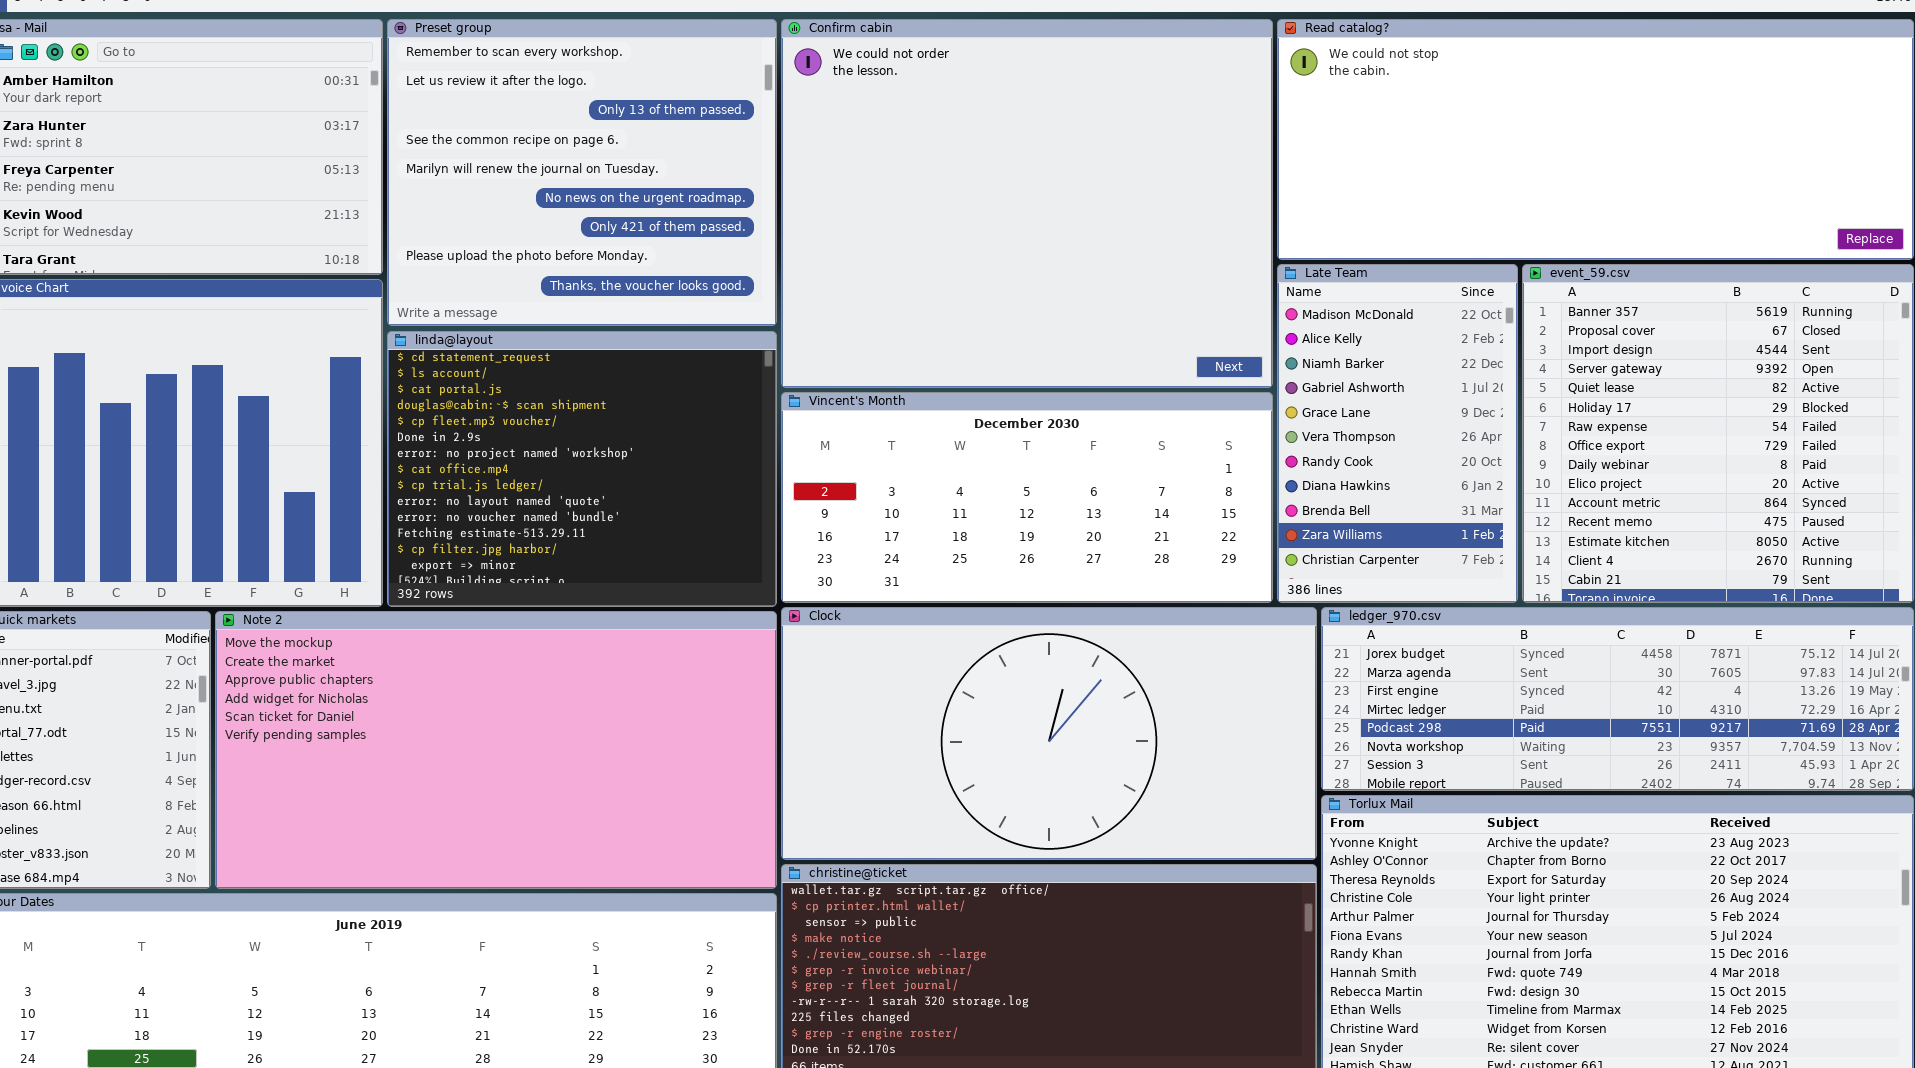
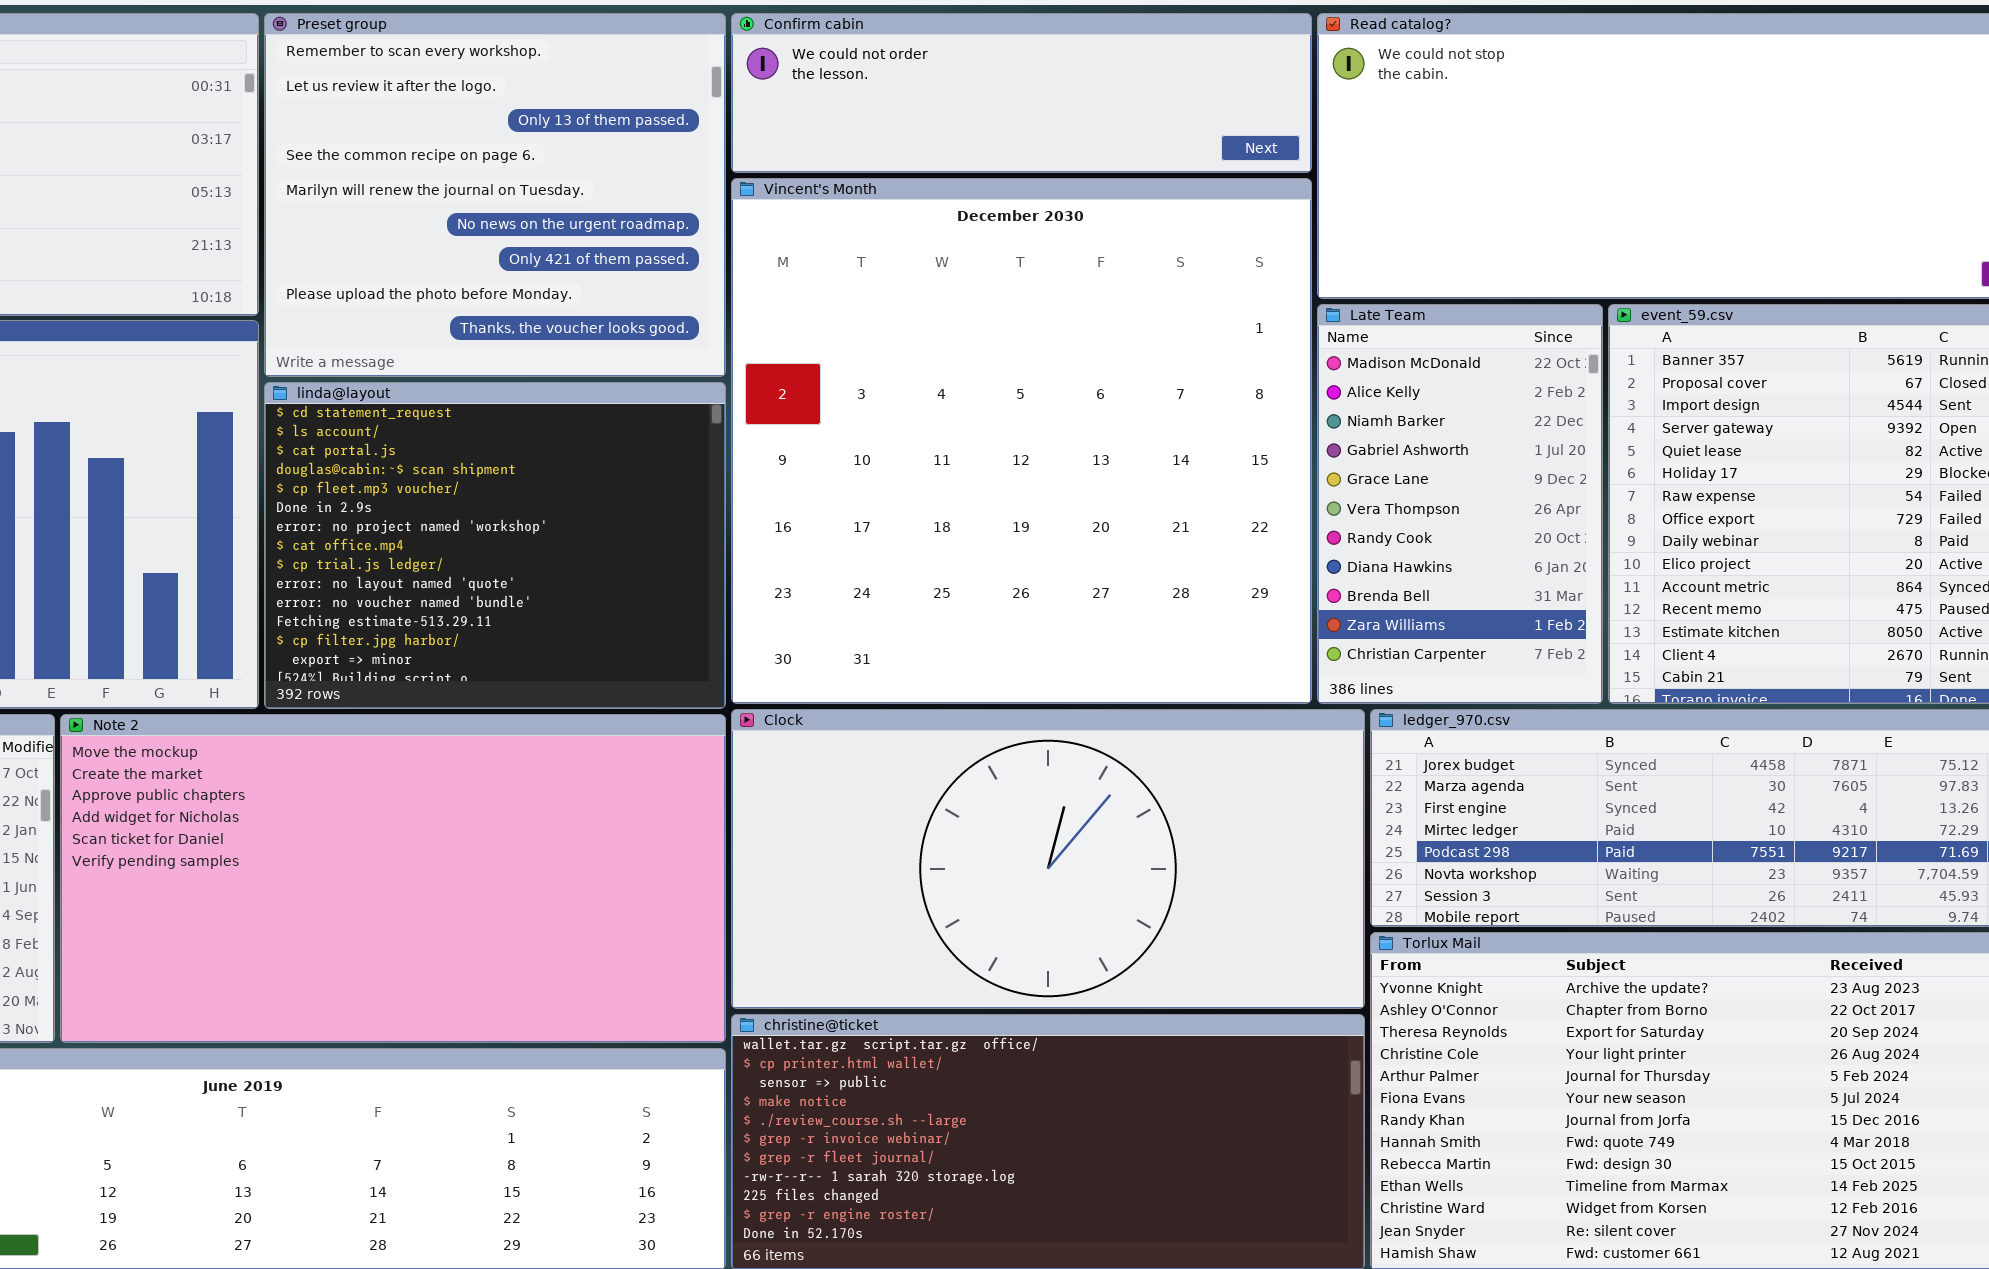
Confirm cabin: [781,19,1273,388] -> [731,13,1312,173], resized
Vincent's Month: [781,392,1273,603] -> [731,178,1312,704], resized

